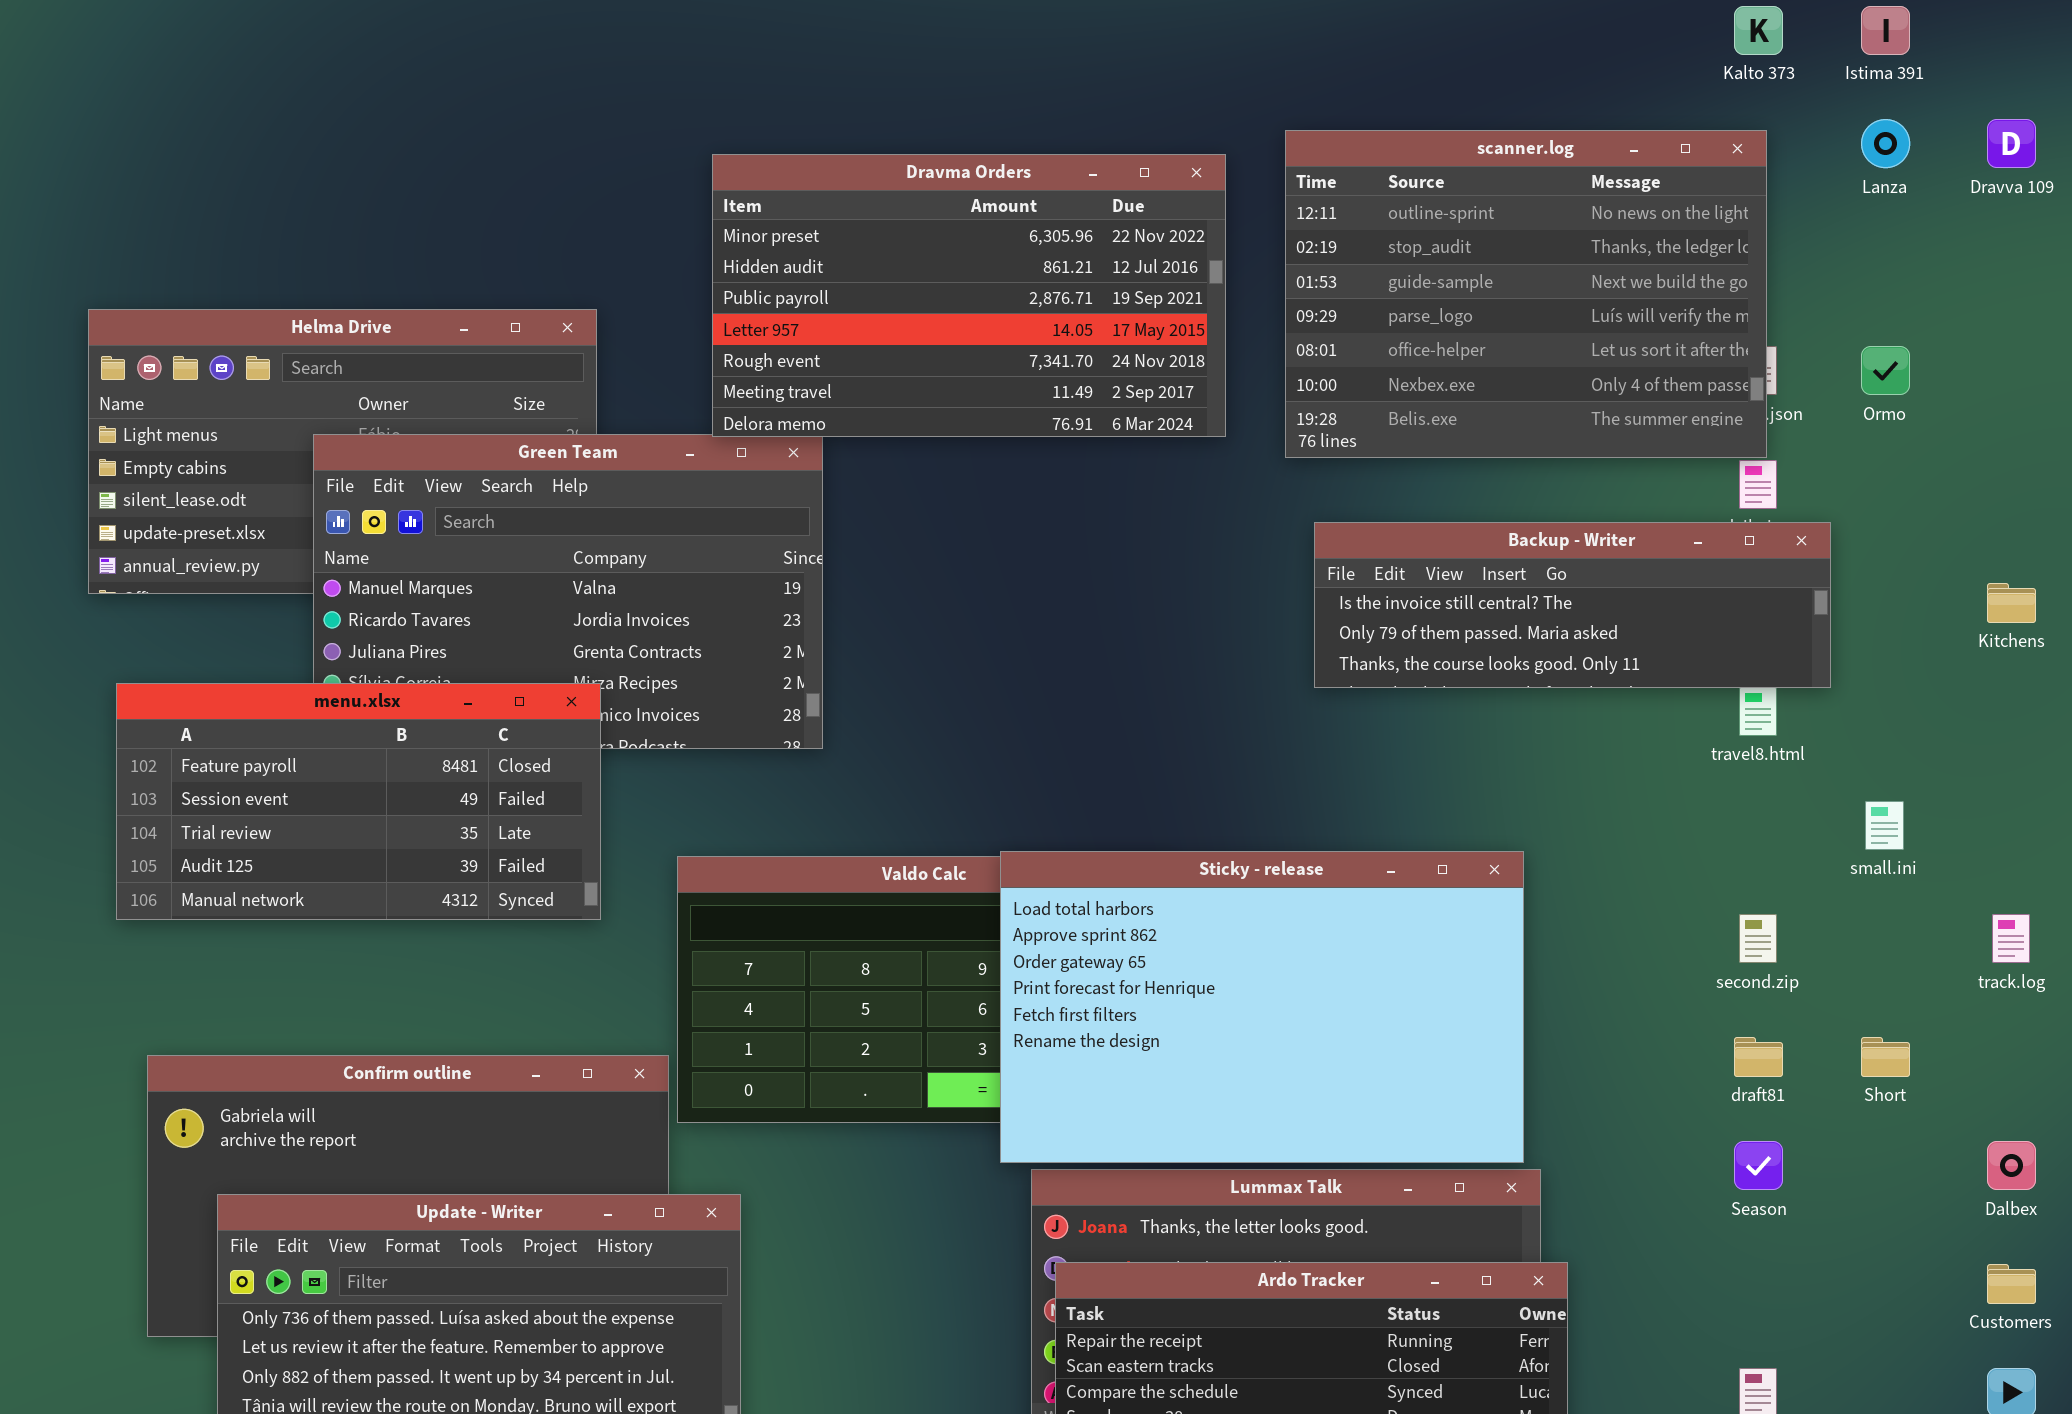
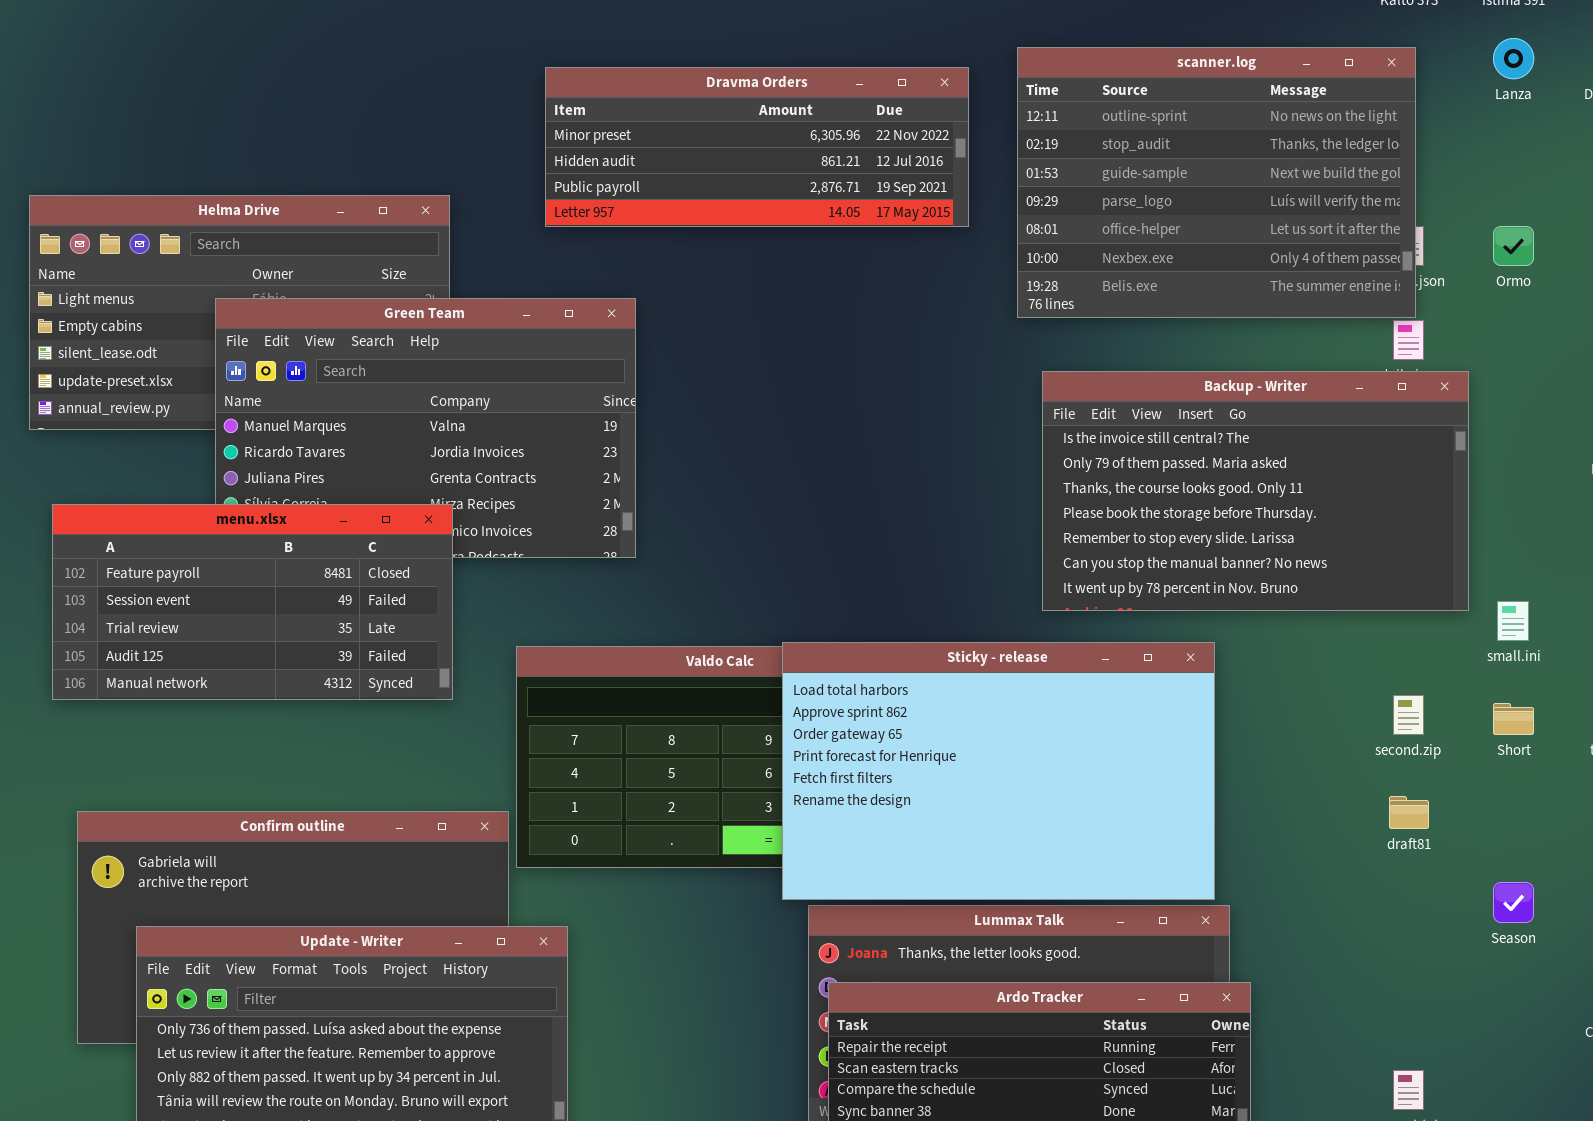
Dravma Orders: [712,154,1226,437] -> [545,67,969,227], resized
Backup - Writer: [1314,522,1831,688] -> [1042,371,1469,611], resized
Short: [1861,1037,1910,1077] -> [1493,703,1534,735], moved
Season: [1734,1141,1783,1190] -> [1493,882,1534,923], moved

